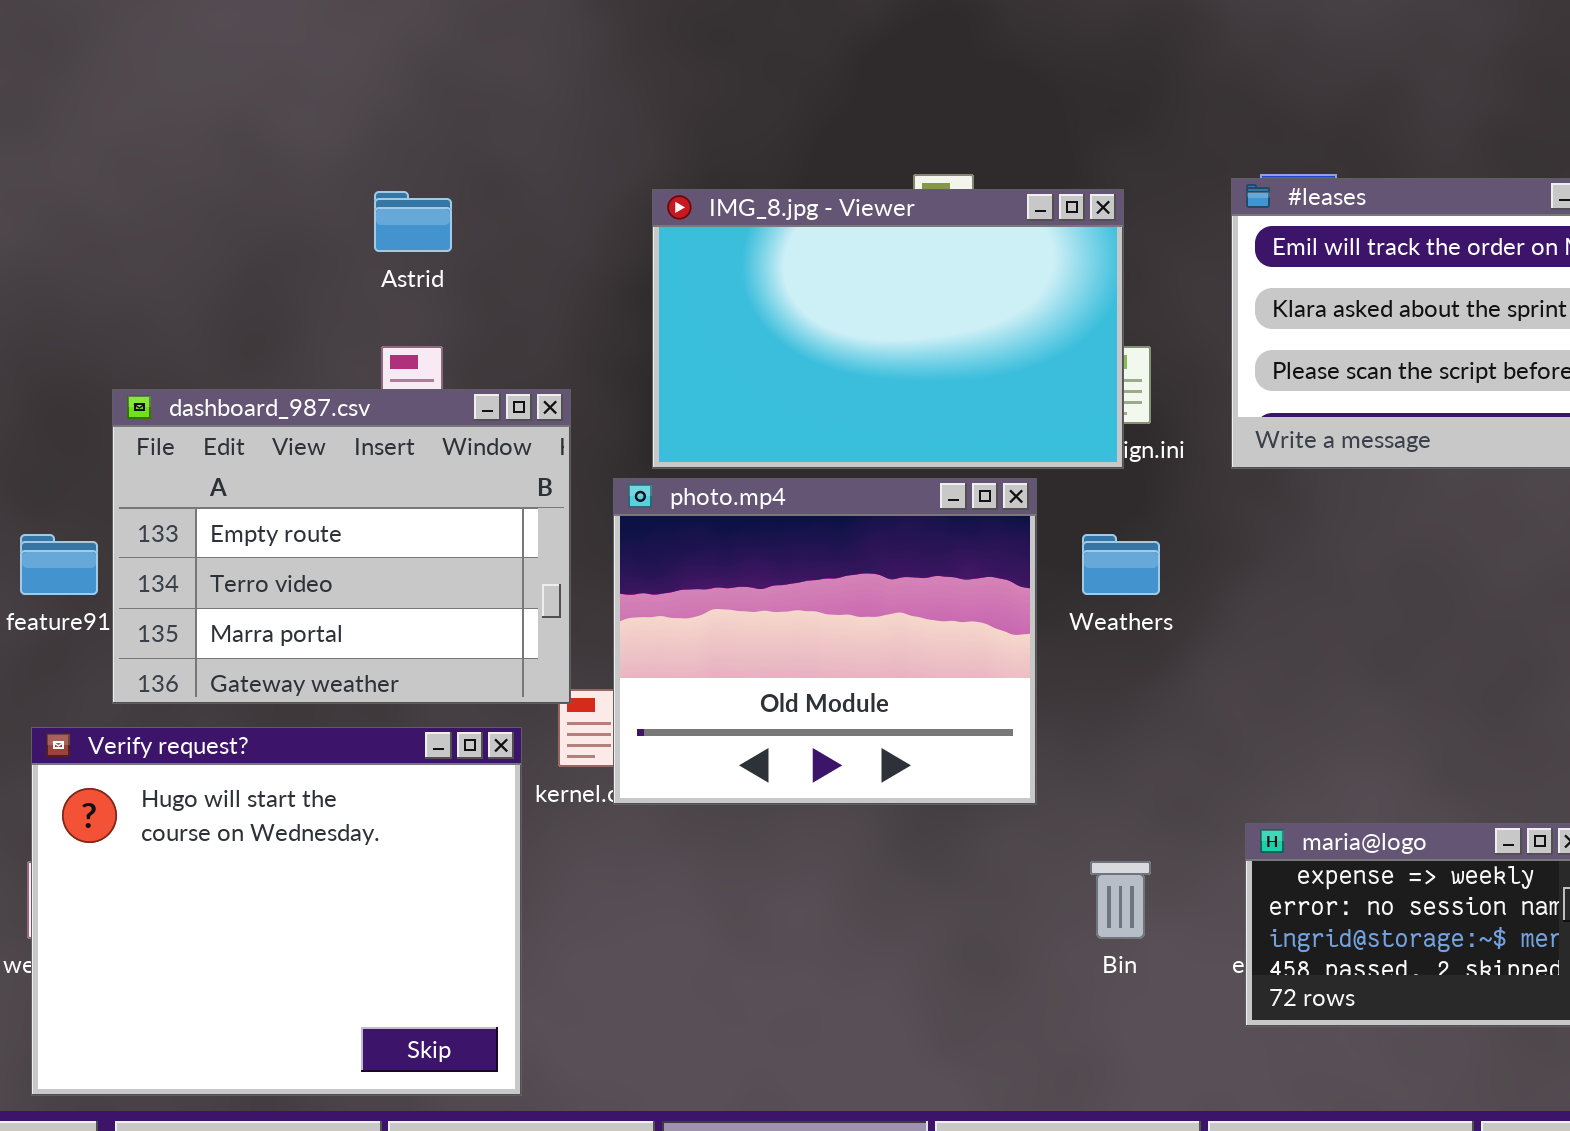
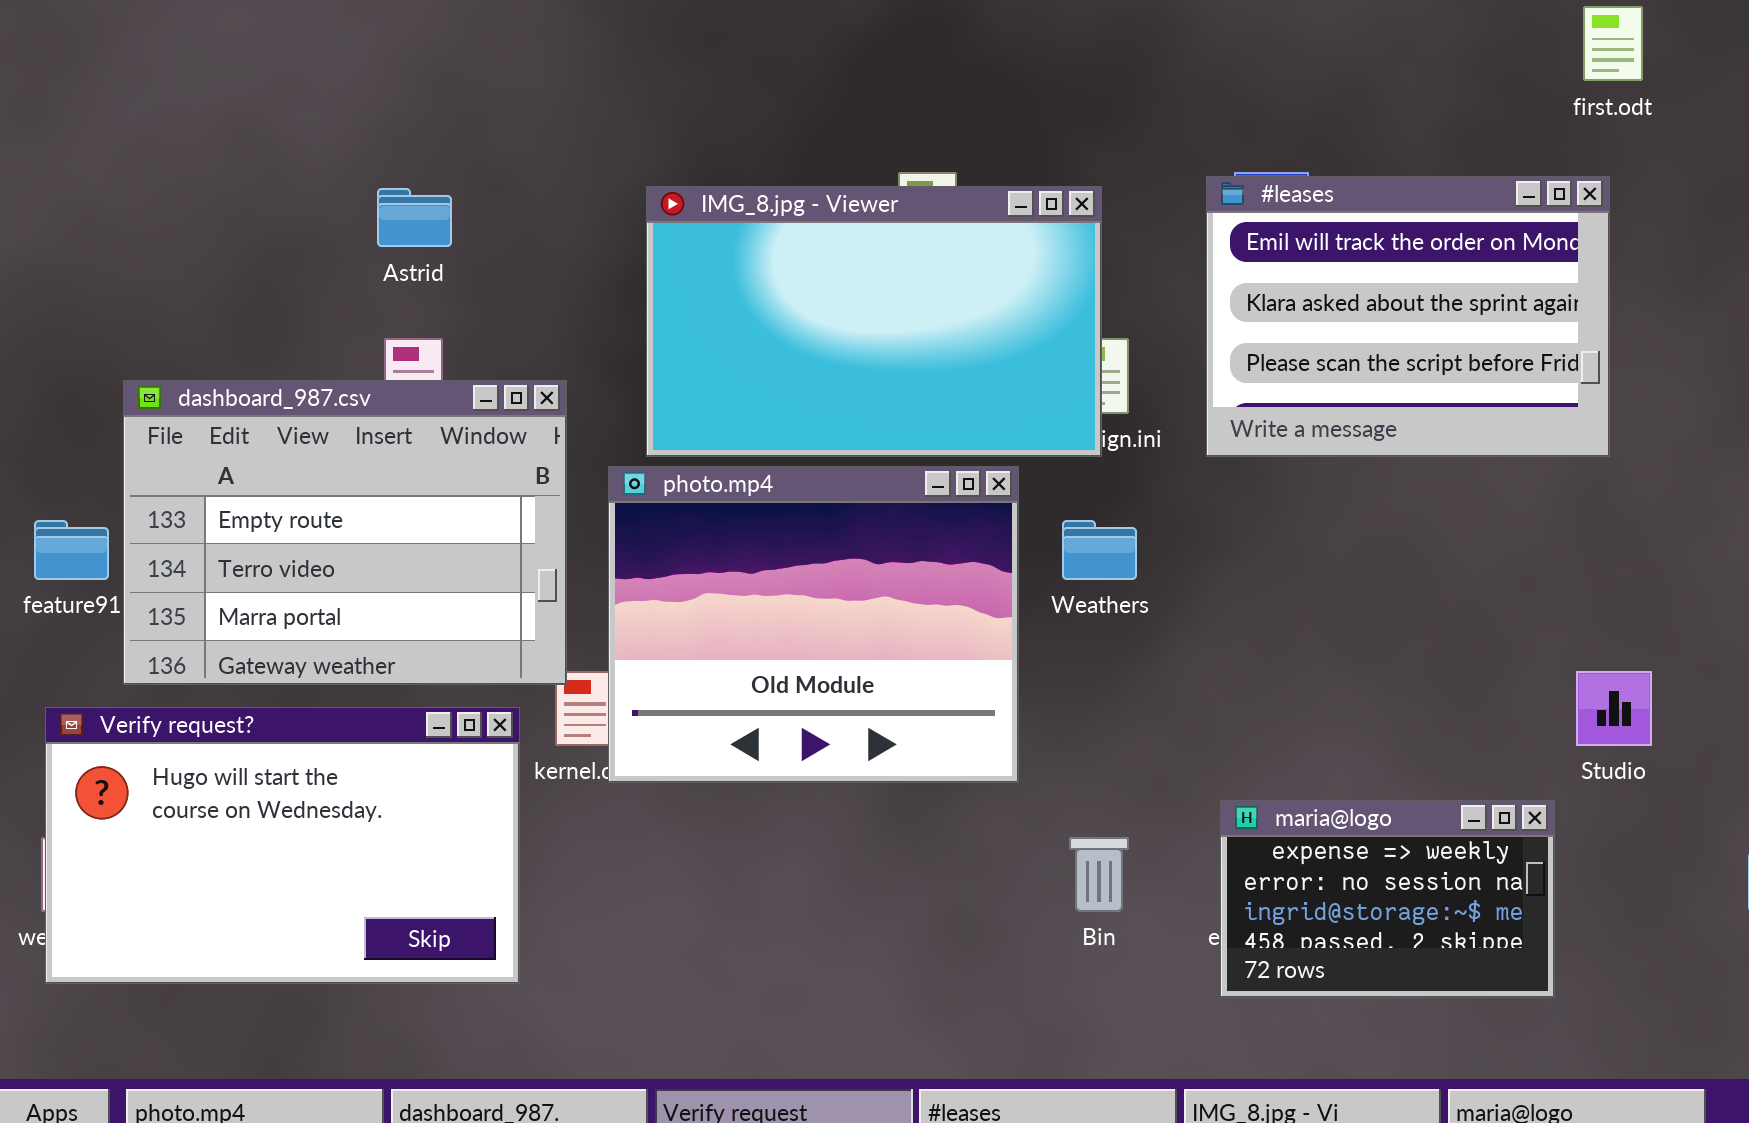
Verify request?: [31,727,522,1096] -> [45,707,520,984], resized

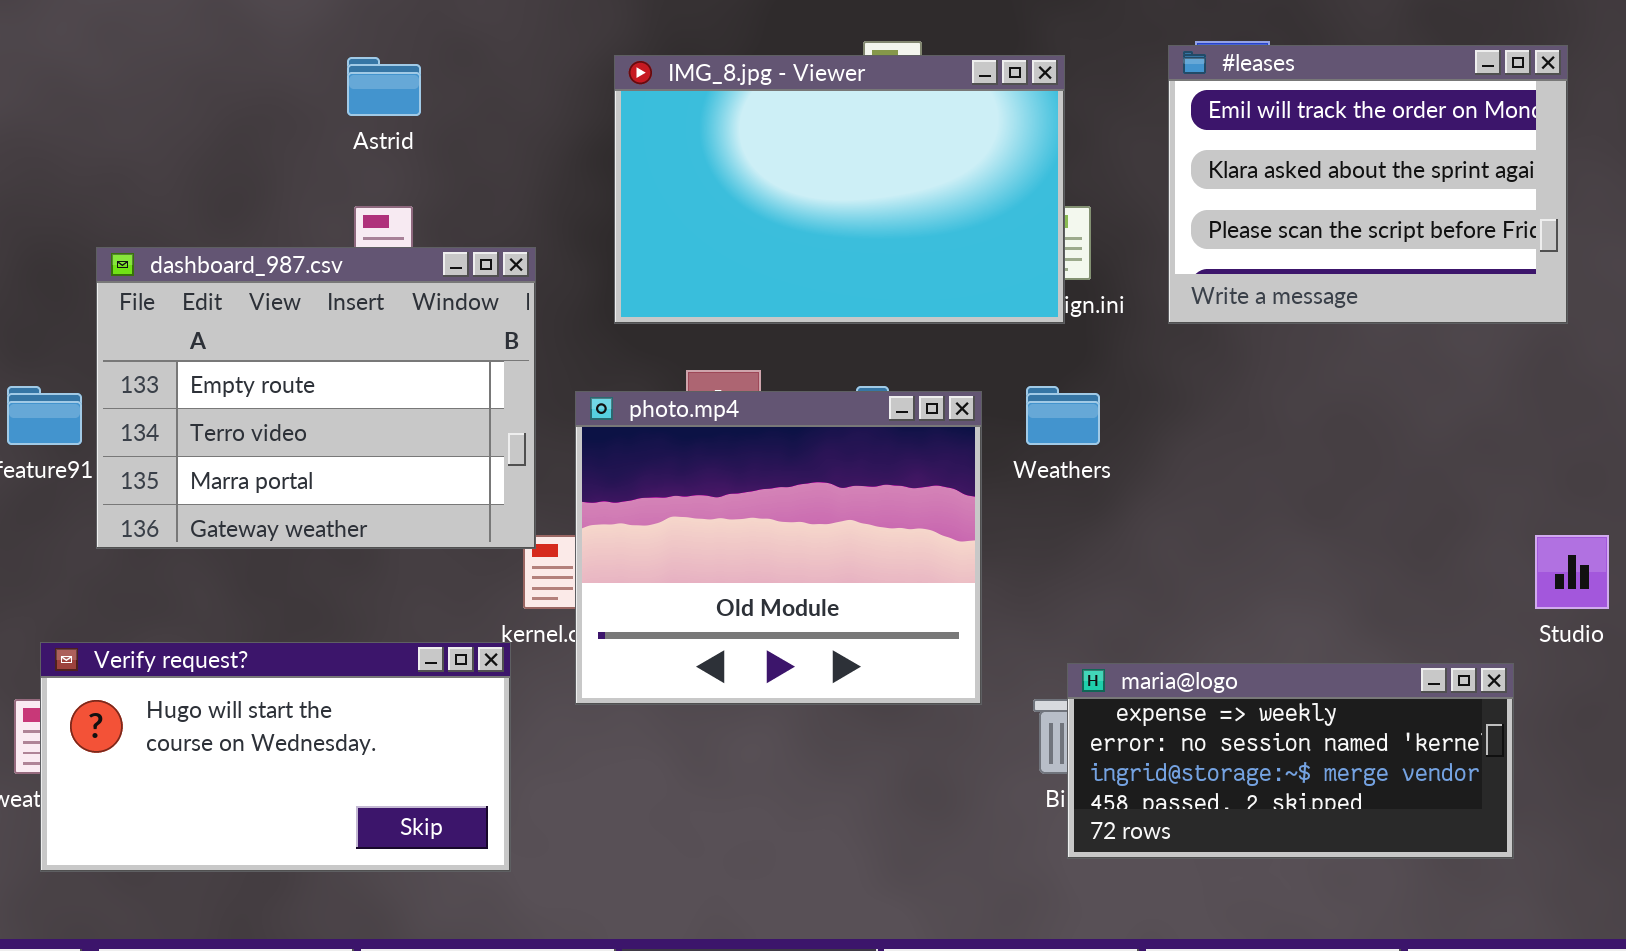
photo.mp4: [608,466,1019,783] -> [575,391,982,705], moved
Verify request?: [45,707,520,984] -> [40,642,511,872], moved, resized
maria@logo: [1220,800,1555,998] -> [1067,663,1514,859], resized

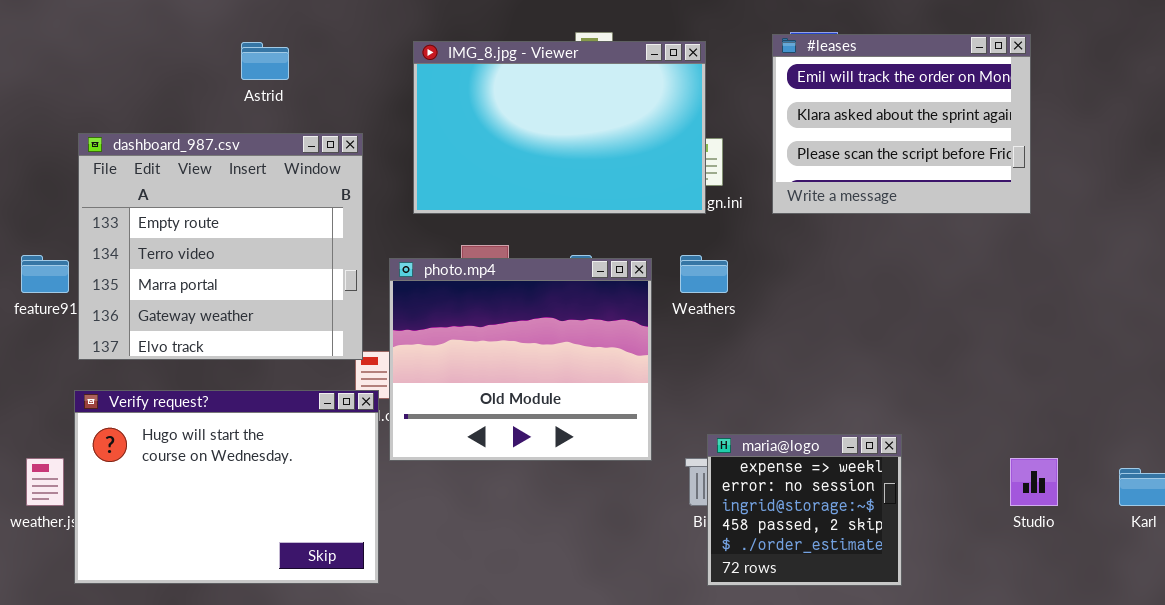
dashboard_987.csv: [96,247,536,549] -> [78,133,363,360], resized
Studio: [1535,535,1609,609] -> [1010,458,1058,506], moved
Verify request?: [40,642,511,872] -> [74,390,379,584], moved, resized
maria@logo: [1067,663,1514,859] -> [707,434,902,586], resized

